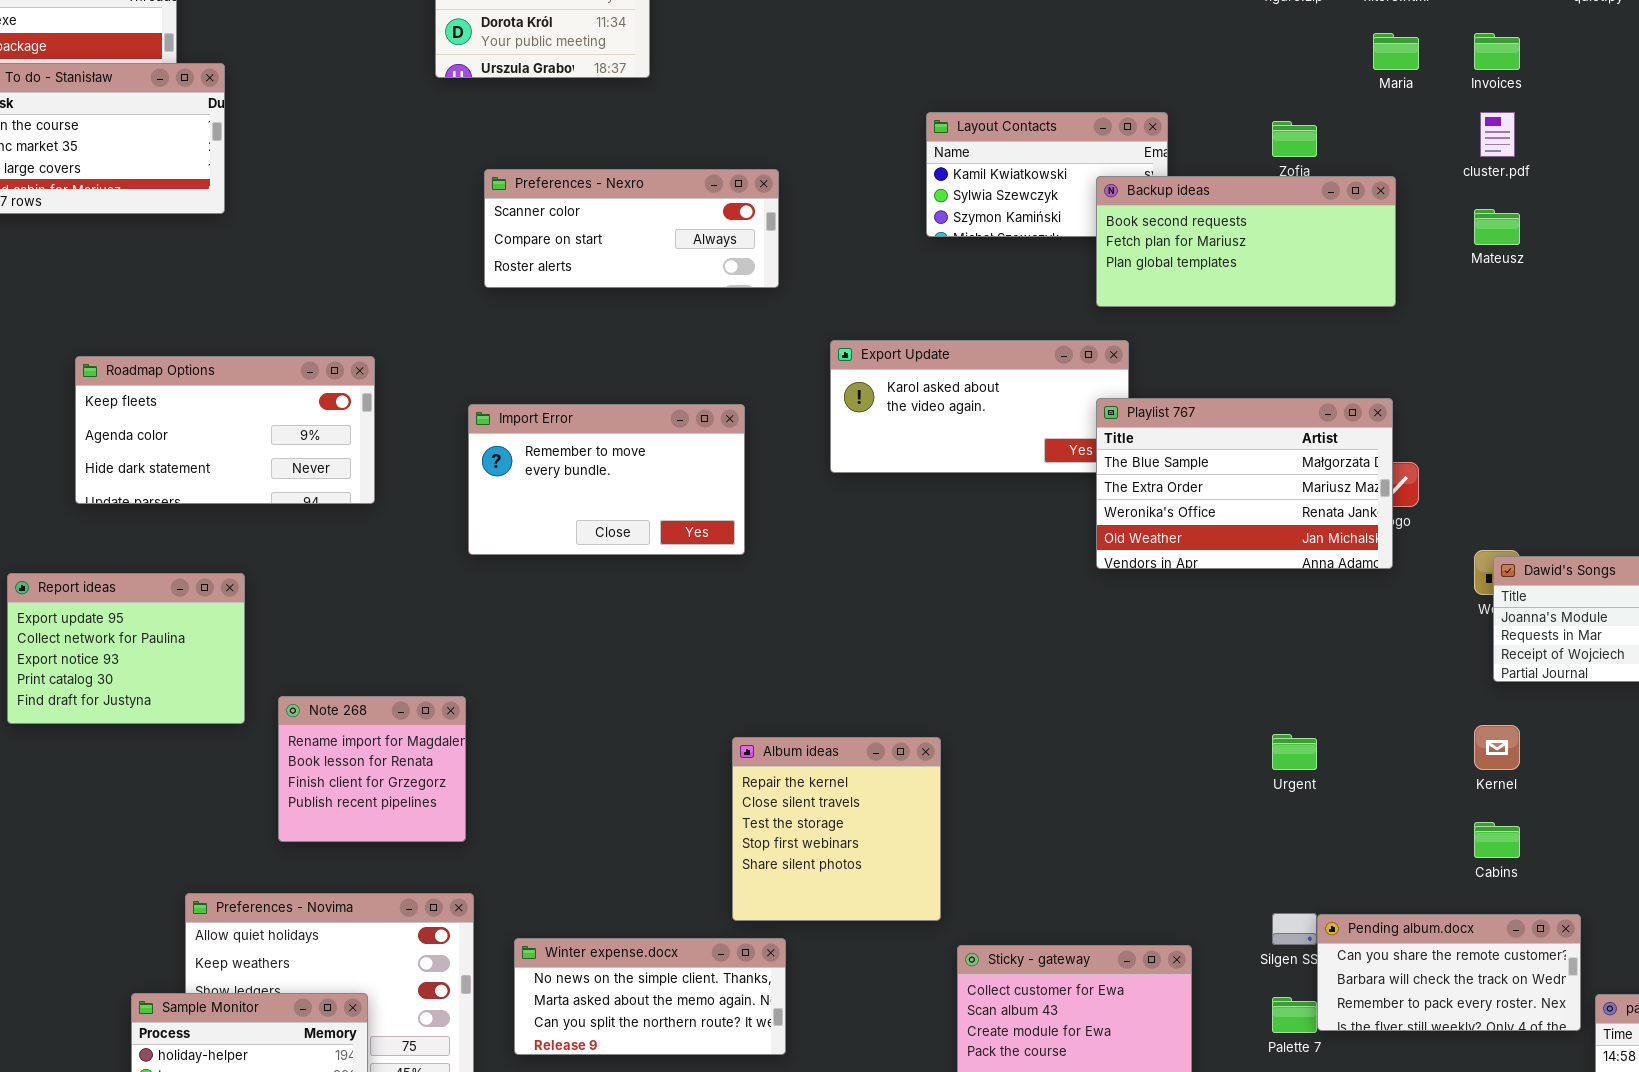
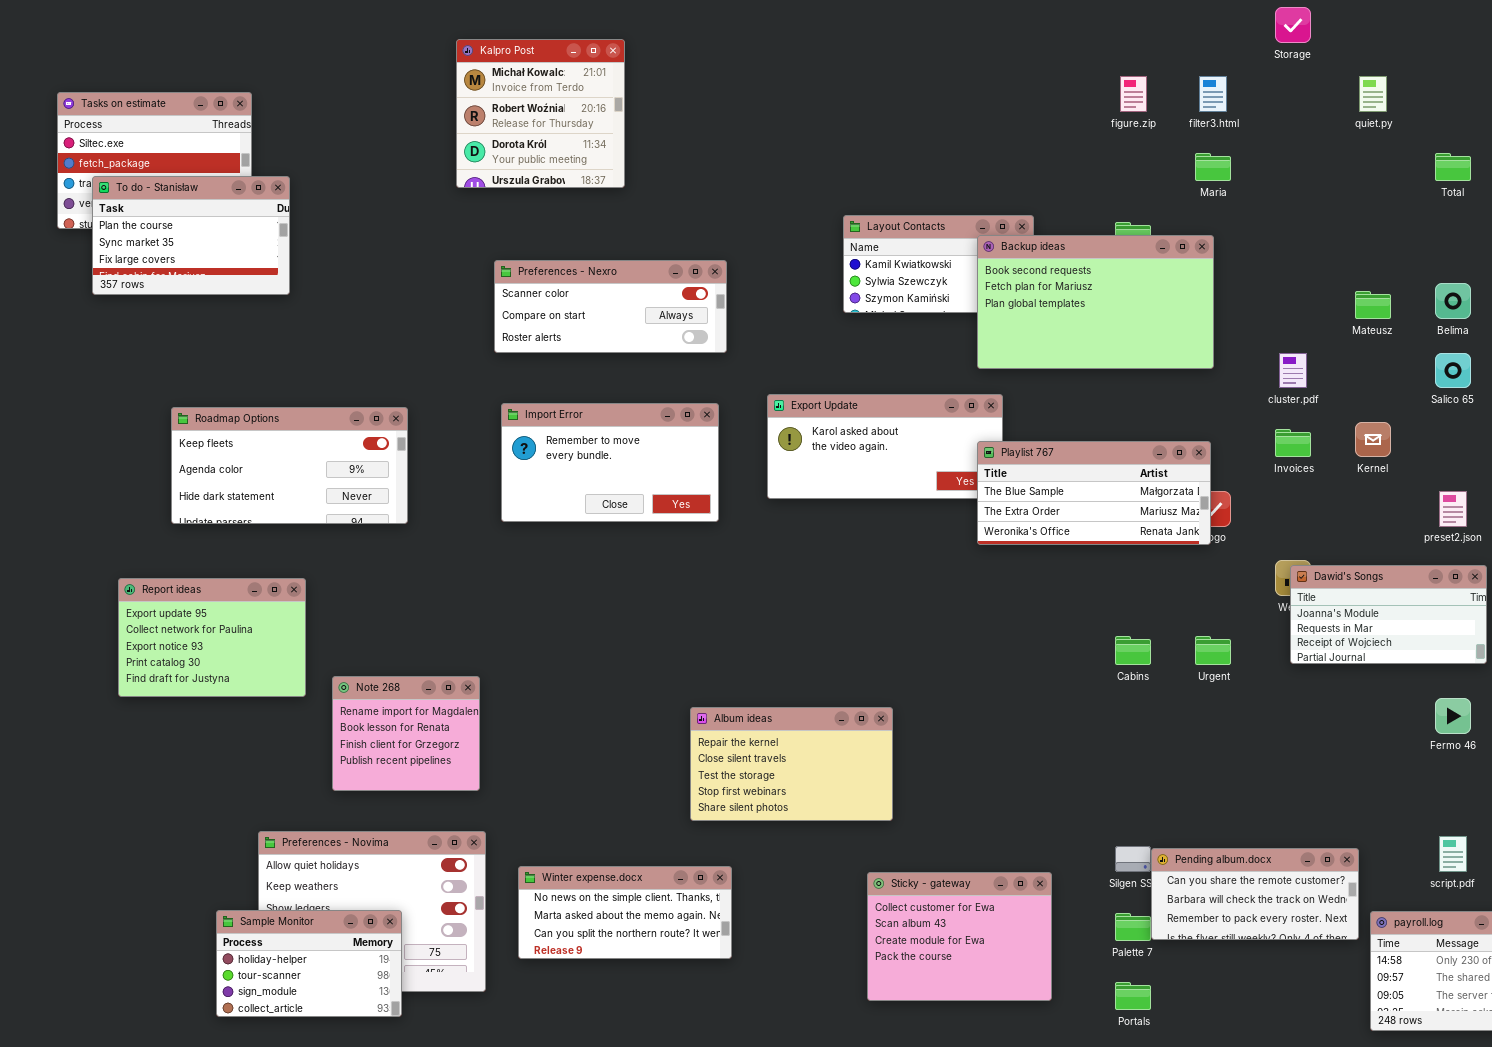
Invoices: [1474,33,1520,70] -> [1275,429,1311,457], moved
cluster.pdf: [1480,112,1515,157] -> [1279,353,1307,388], moved
Backup ideas: [1096,176,1396,307] -> [977,235,1214,369], resized
Mateusz: [1474,209,1520,245] -> [1355,291,1391,319], moved
Playlist 767: [1096,398,1393,569] -> [977,441,1211,545], resized
Import Error: [468,404,745,555] -> [501,403,719,522], moved
Kernel: [1474,725,1520,770] -> [1355,422,1391,457], moved
Urgent: [1272,734,1317,770] -> [1195,636,1231,665], moved
Album ideas: [732,737,941,921] -> [690,707,893,821], resized
Cabins: [1474,822,1520,858] -> [1115,636,1151,665], moved

